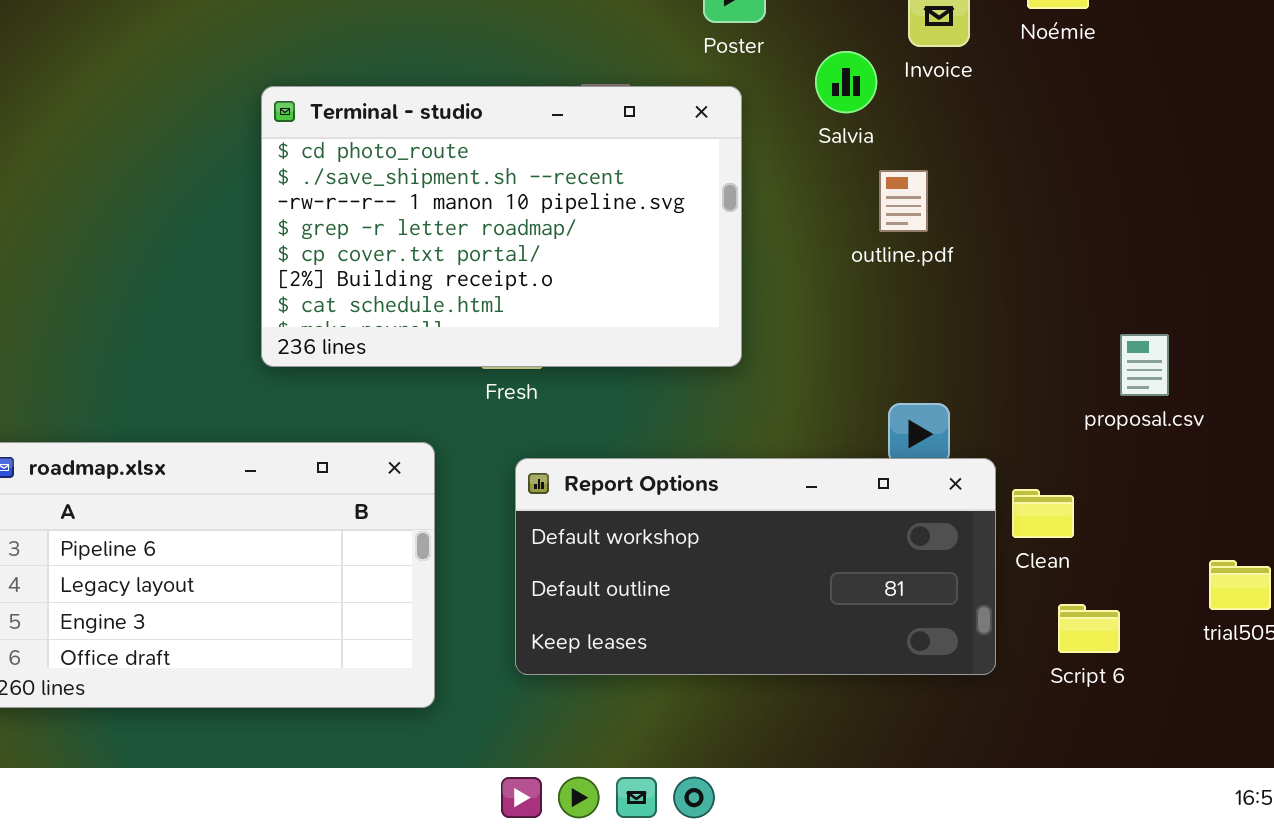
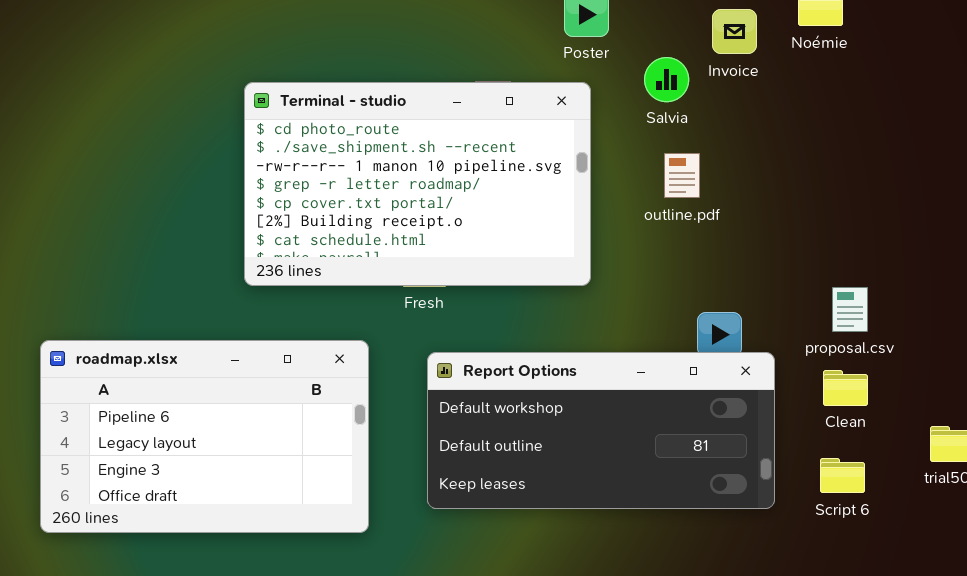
outline.pdf: [879,170,928,232] -> [664,153,700,198], moved
proposal.csv: [1120,334,1169,396] -> [832,287,868,332], moved
Clean: [1012,489,1074,538] -> [823,370,868,406], moved

